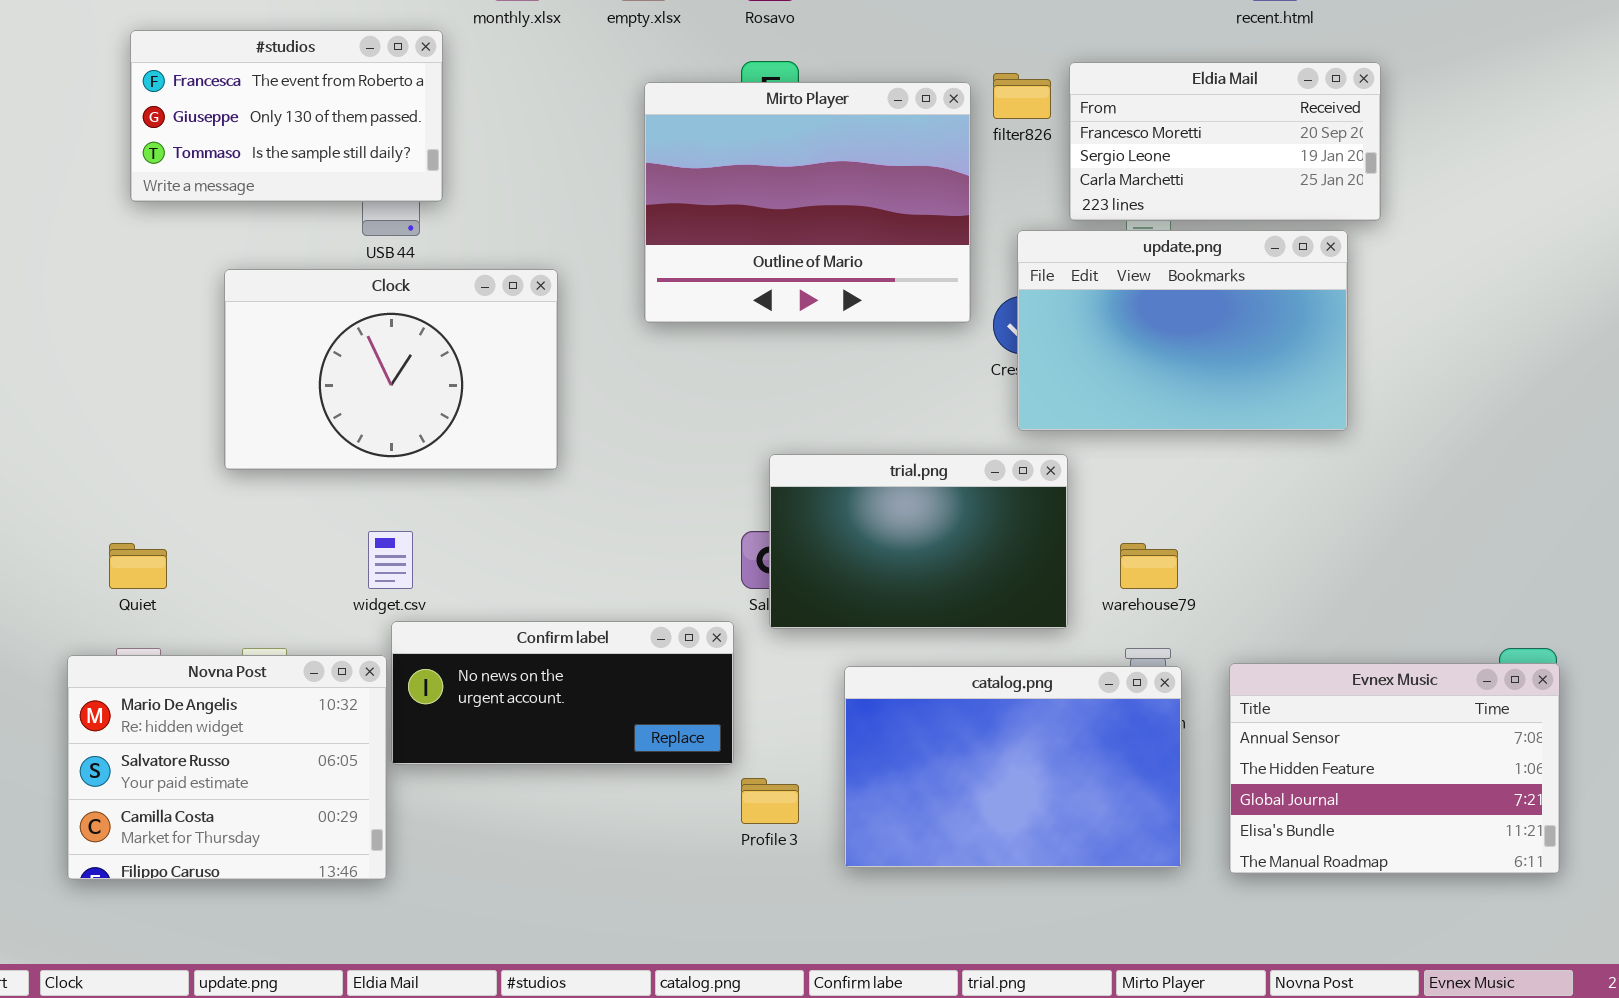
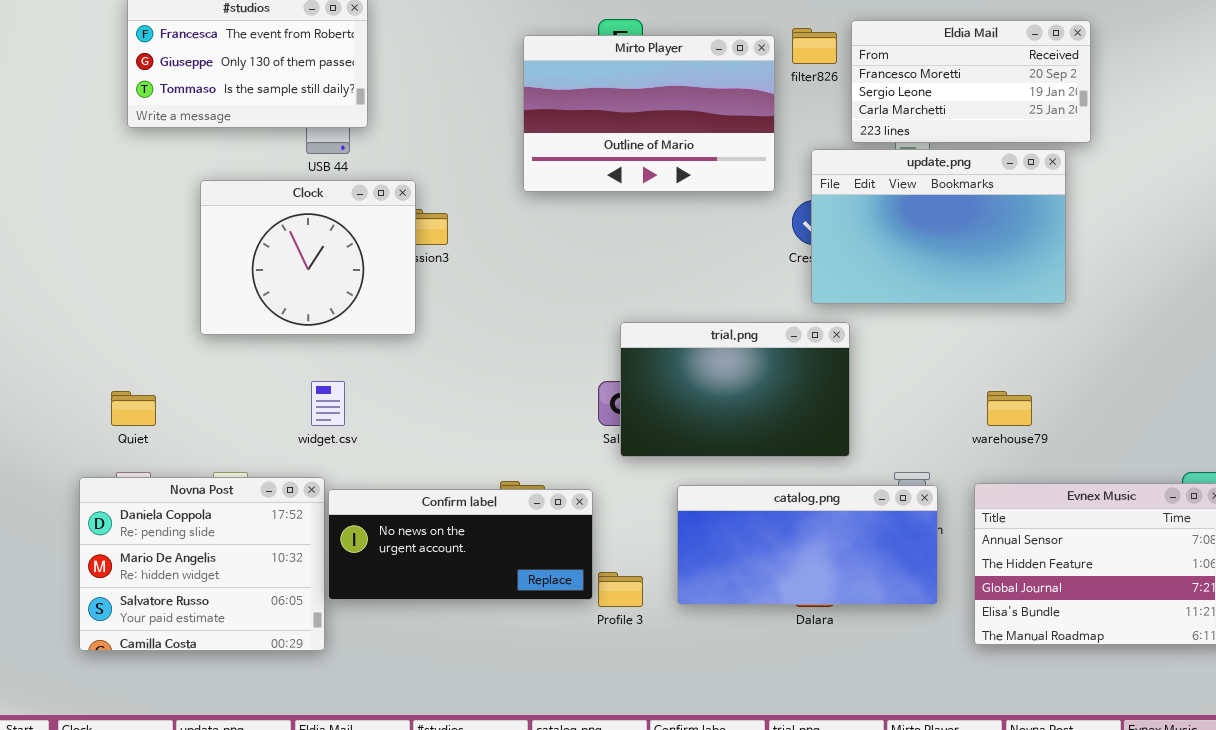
Mirto Player: [644,82,971,323] -> [523,35,775,192], resized
Clock: [224,269,558,470] -> [200,180,416,335], resized
warehouse79: [1120,543,1178,589] -> [987,391,1032,426], moved
Confirm label: [391,621,734,765] -> [328,489,593,600], moved
Novna Post: [67,655,387,880] -> [79,477,325,651], scrolled up 1 row
catalog.png: [844,666,1182,868] -> [677,485,938,605], resized

